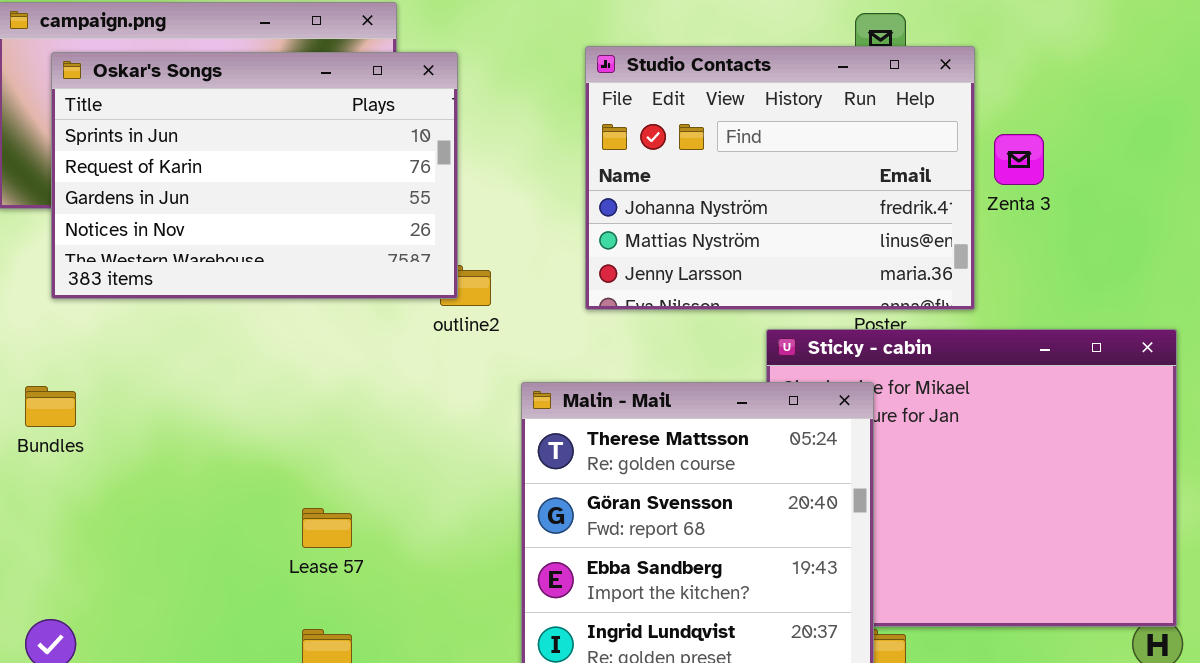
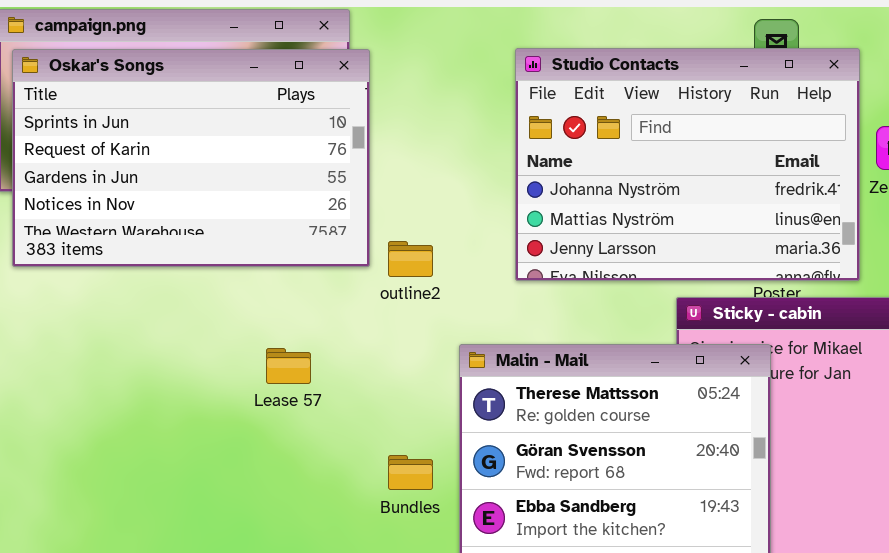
Oskar's Songs: [51,52,458,299] -> [12,49,370,267], moved
Bundles: [25,386,76,427] -> [388,455,433,490], moved
Lease 57: [302,508,352,548] -> [266,348,311,384], moved

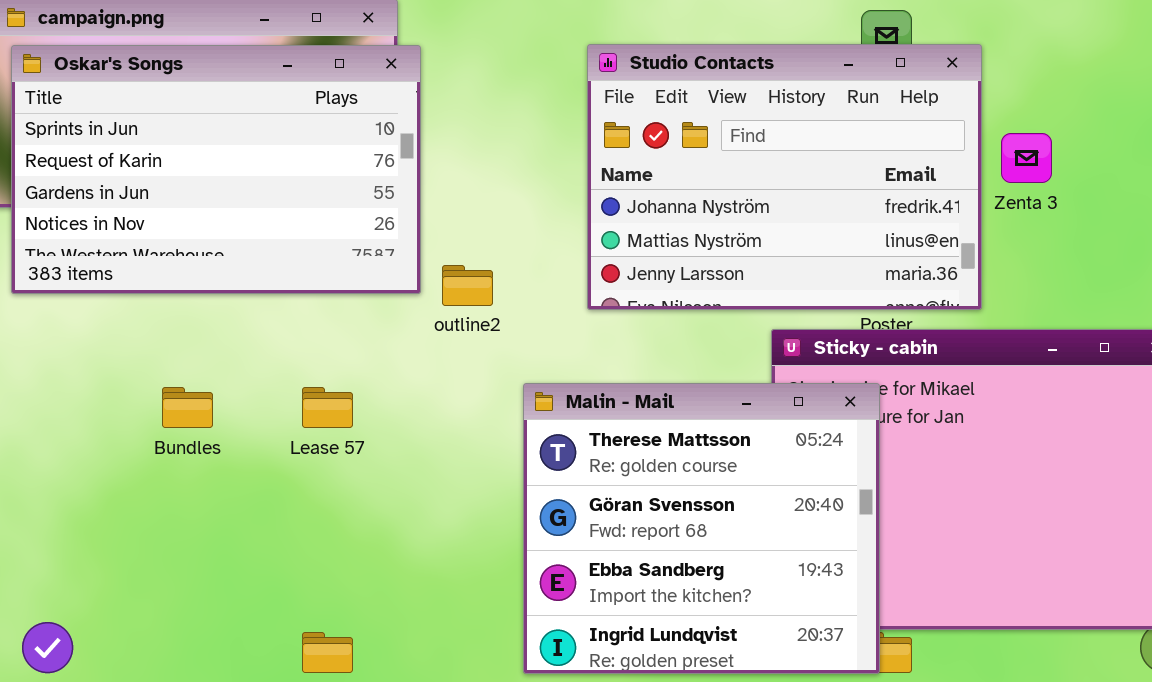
Bundles: [388,455,433,490] -> [162,387,213,428], moved

